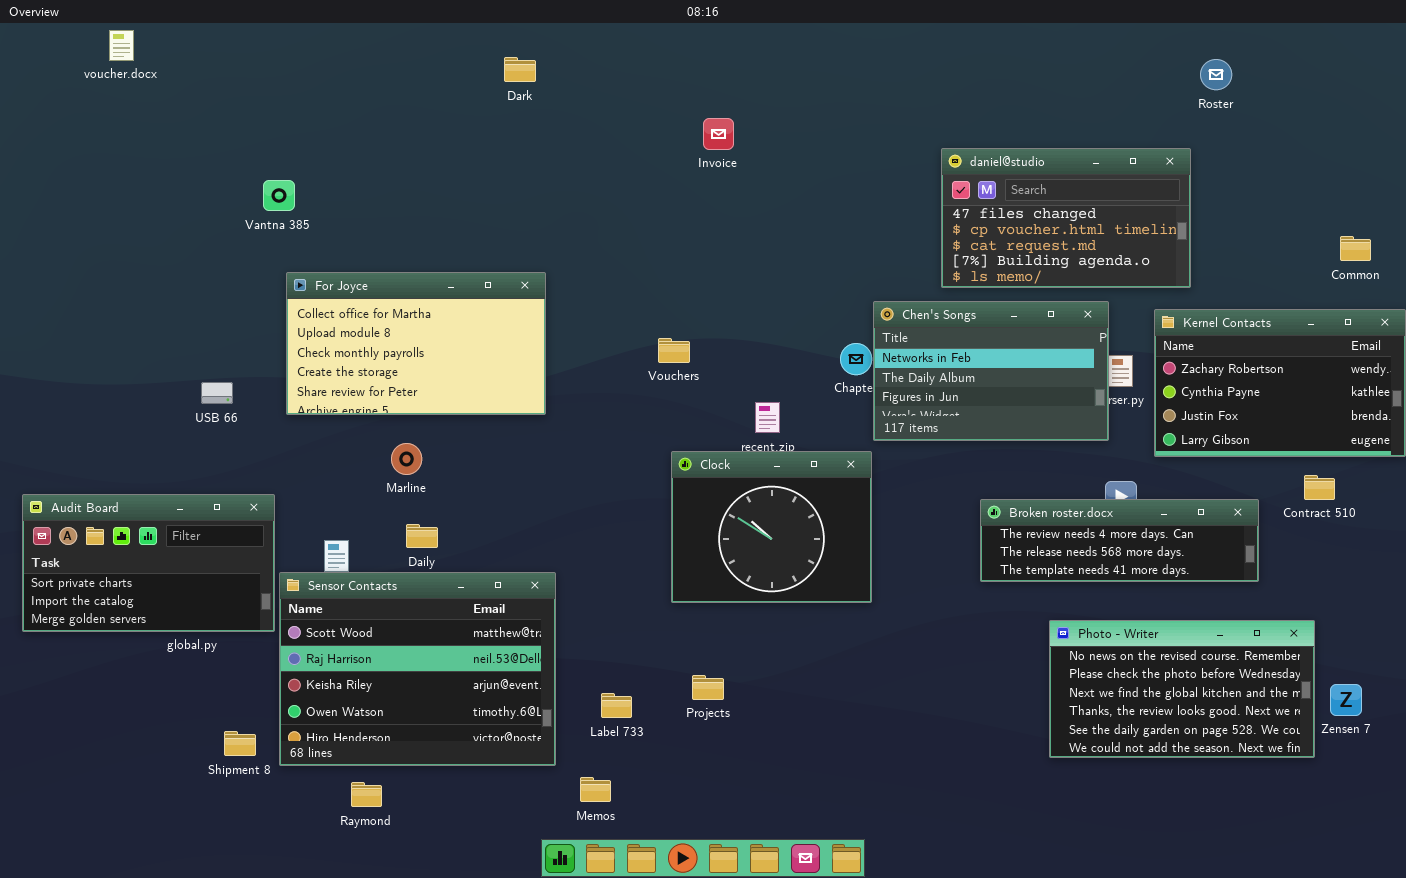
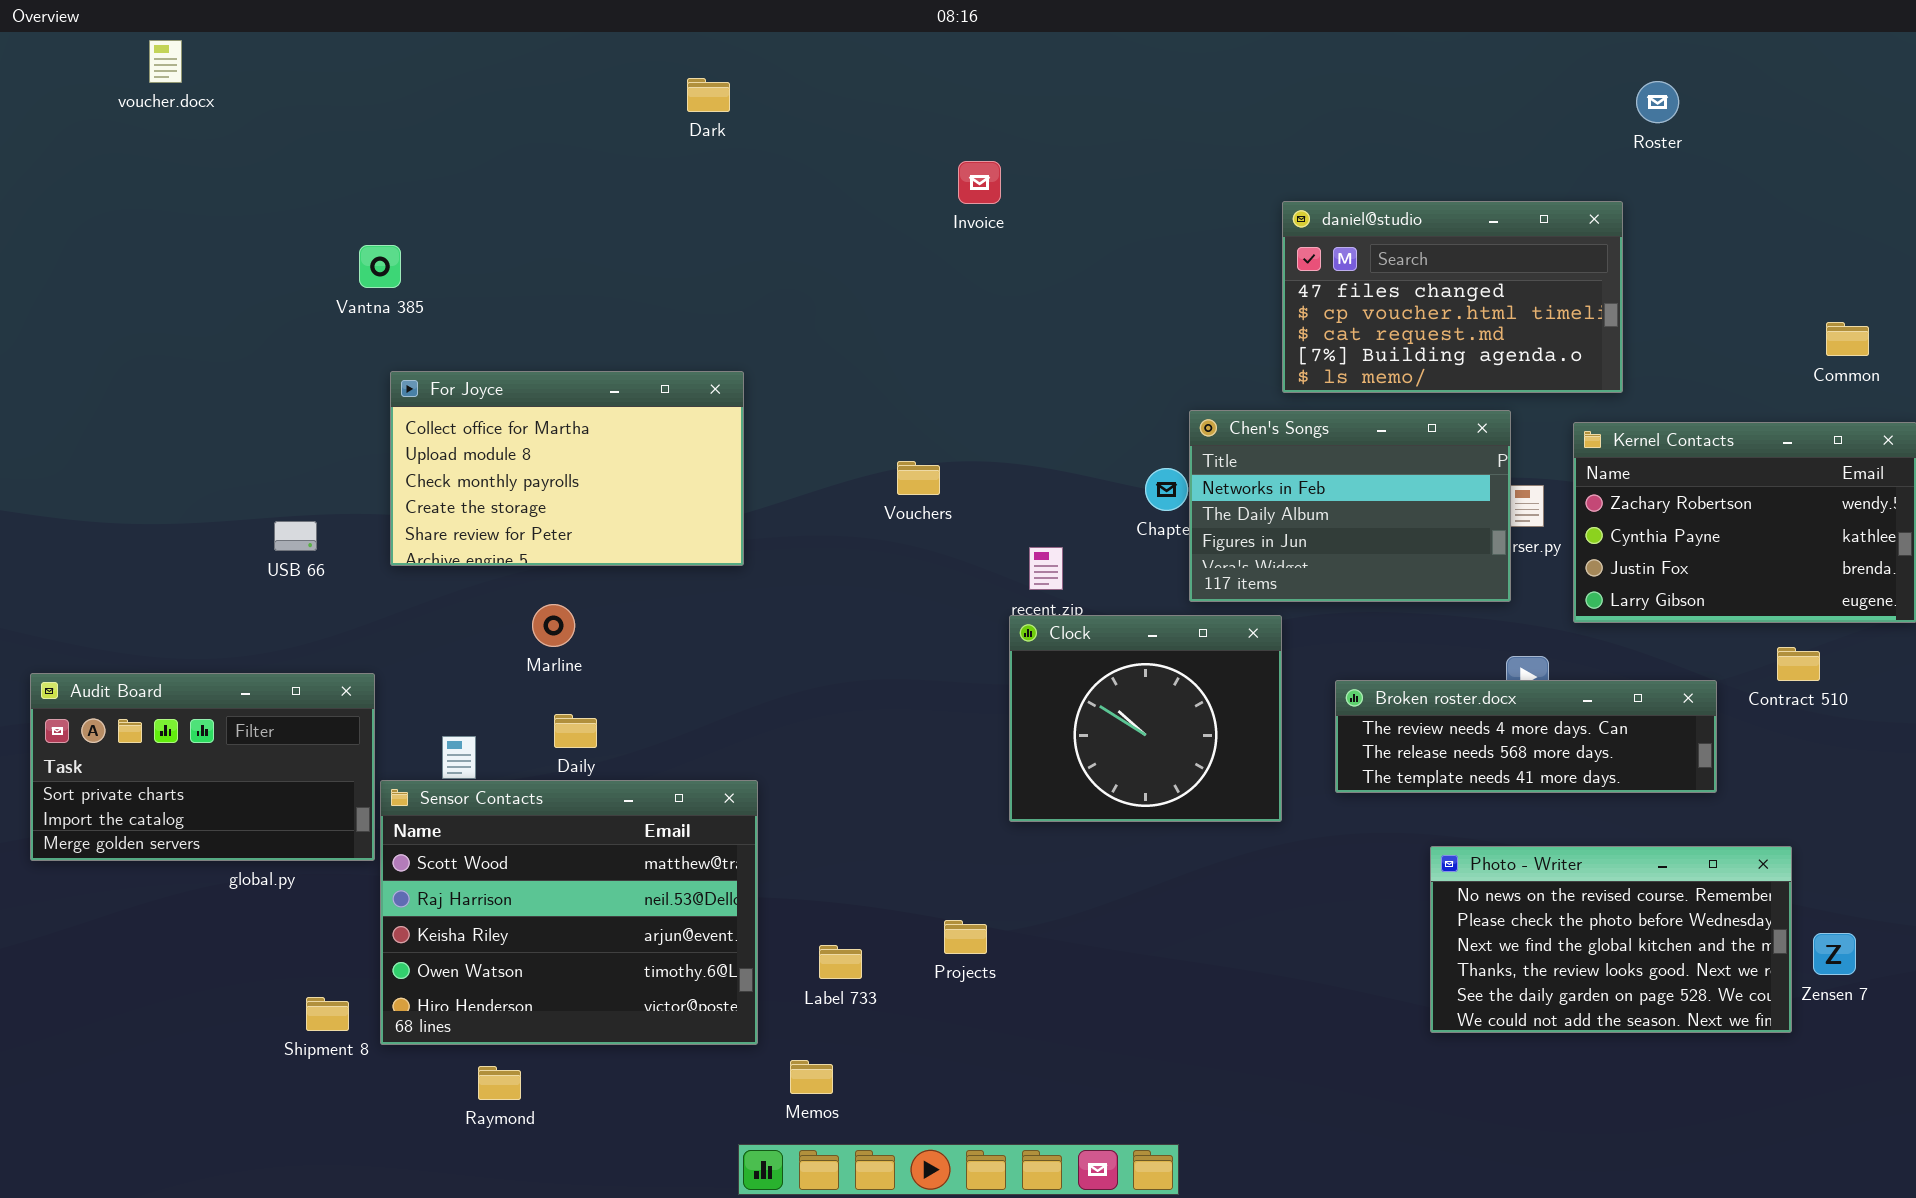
Clock: [671,451,872,603] -> [1009,615,1282,822], moved

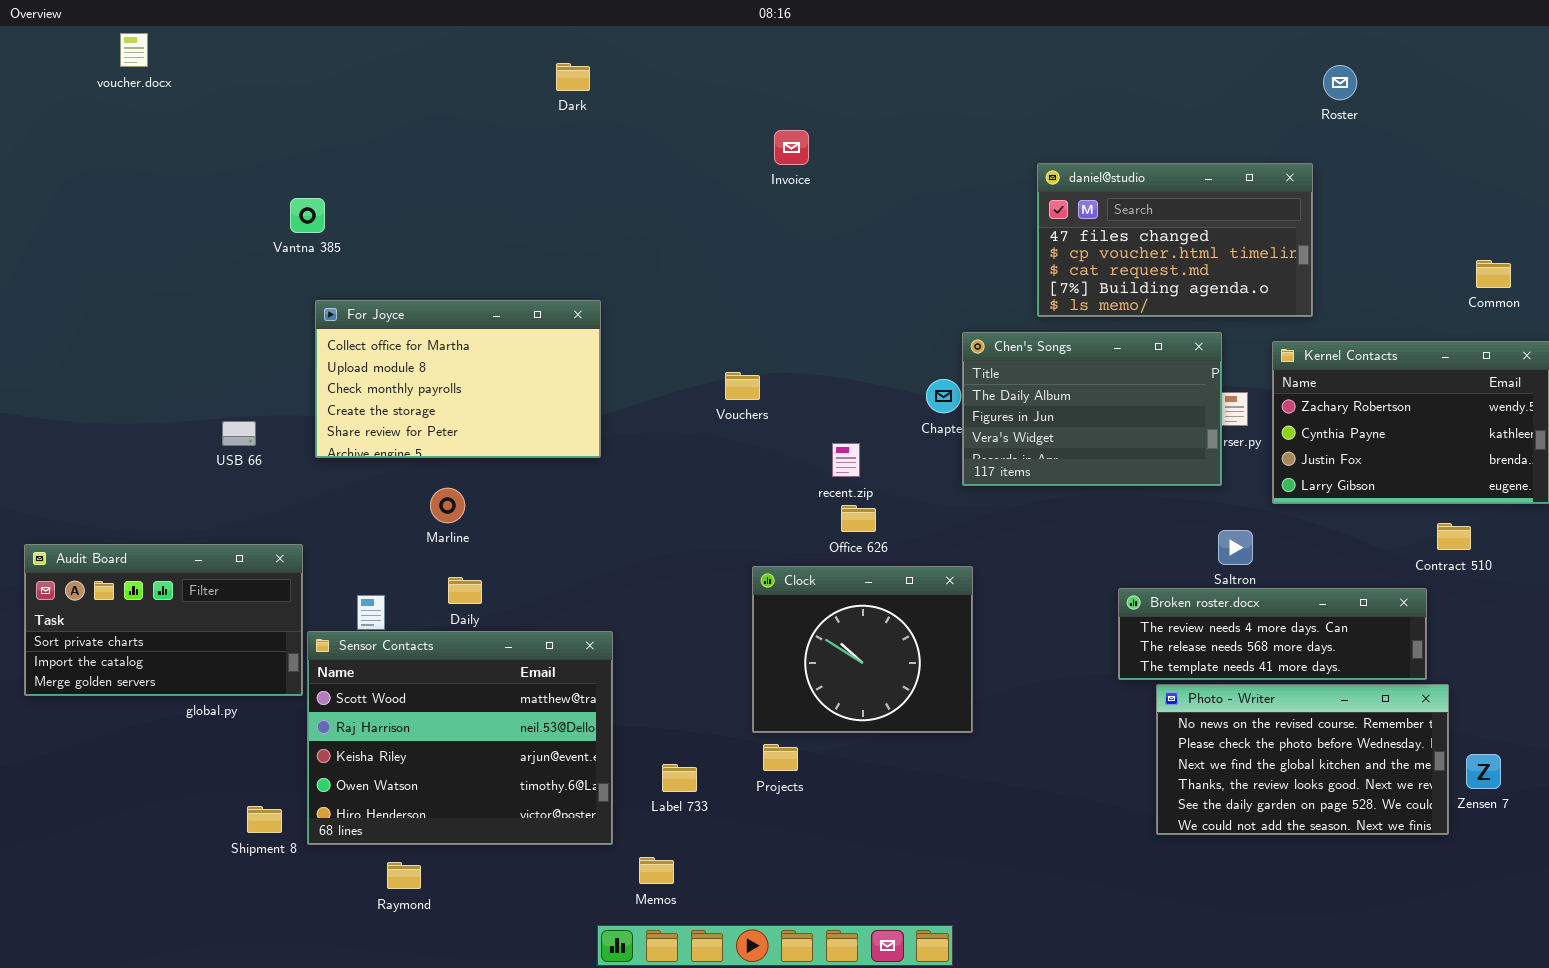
Chen's Songs: [1189,410,1511,602] -> [962,332,1222,486], scrolled down 1 row
Clock: [1009,615,1282,822] -> [752,566,973,733], moved
Broken roster.docx: [1335,680,1717,793] -> [1118,588,1427,680], moved

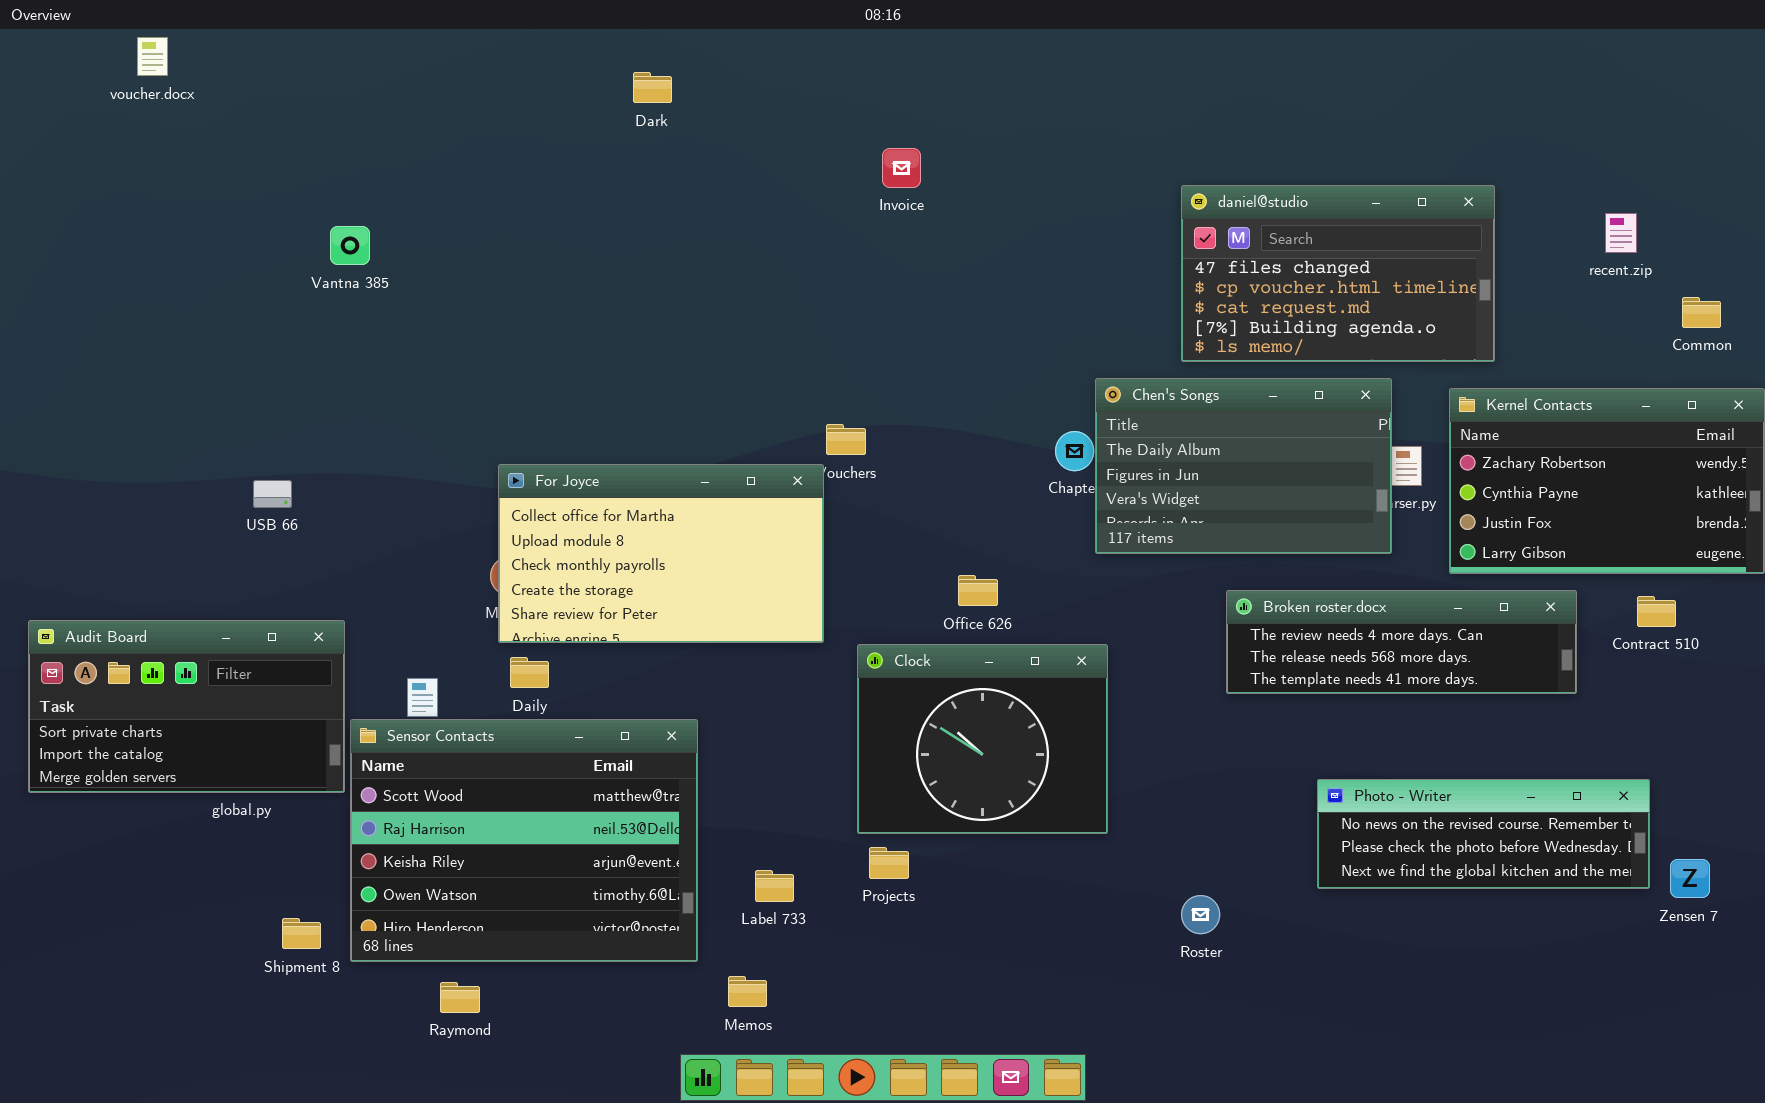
Roster: [1323,65,1357,100] -> [1181,895,1220,934], moved
For Joyce: [315,300,601,458] -> [498,464,824,643], moved
recent.zip: [832,443,860,477] -> [1605,213,1637,253], moved
Broken roster.docx: [1118,588,1427,680] -> [1226,590,1577,694], moved
Photo - Writer: [1156,684,1449,835] -> [1317,779,1650,889], resized

